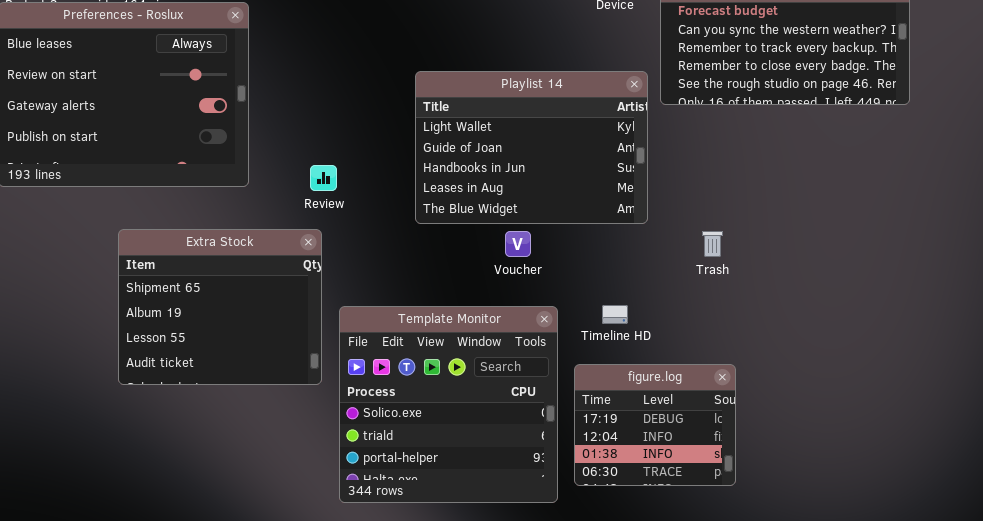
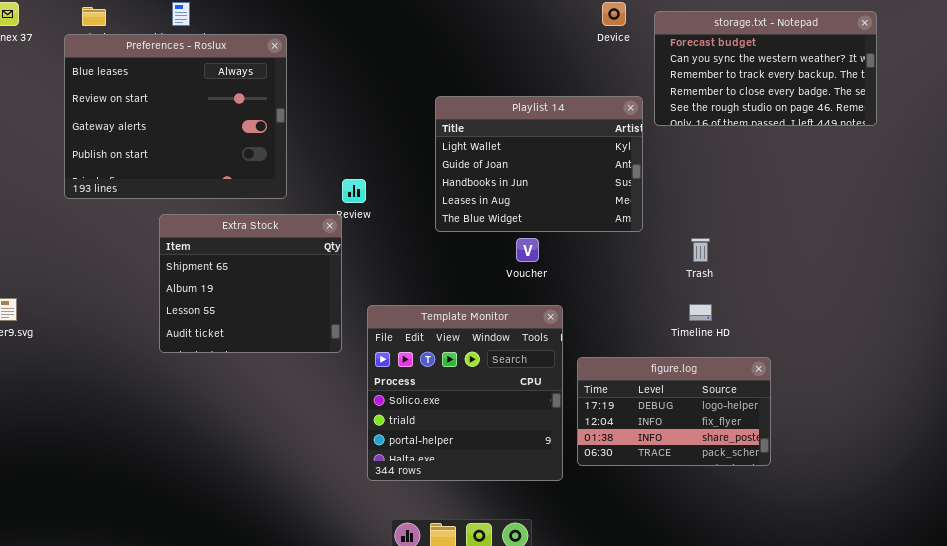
Extra Stock: [118,229,322,385] -> [159,214,342,353], moved
Timeline HD: [602,305,628,324] -> [689,304,712,321], moved
figure.log: [574,364,736,486] -> [577,357,771,466], resized

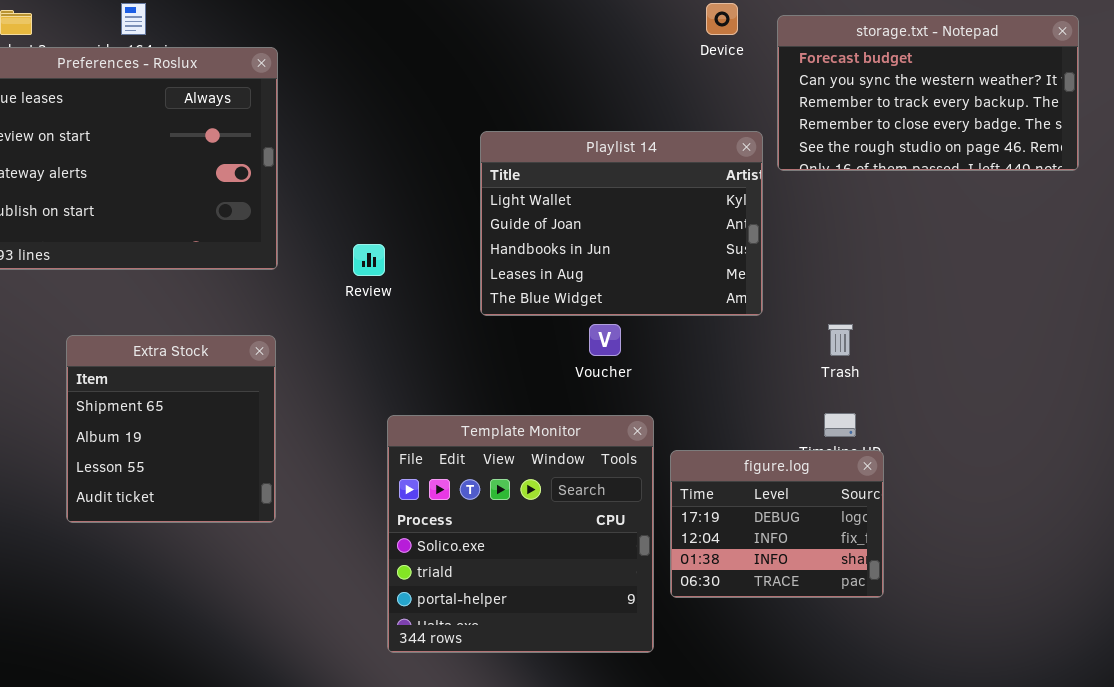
Extra Stock: [159,214,342,353] -> [66,335,276,523], moved, resized
figure.log: [577,357,771,466] -> [670,450,884,598], moved, resized

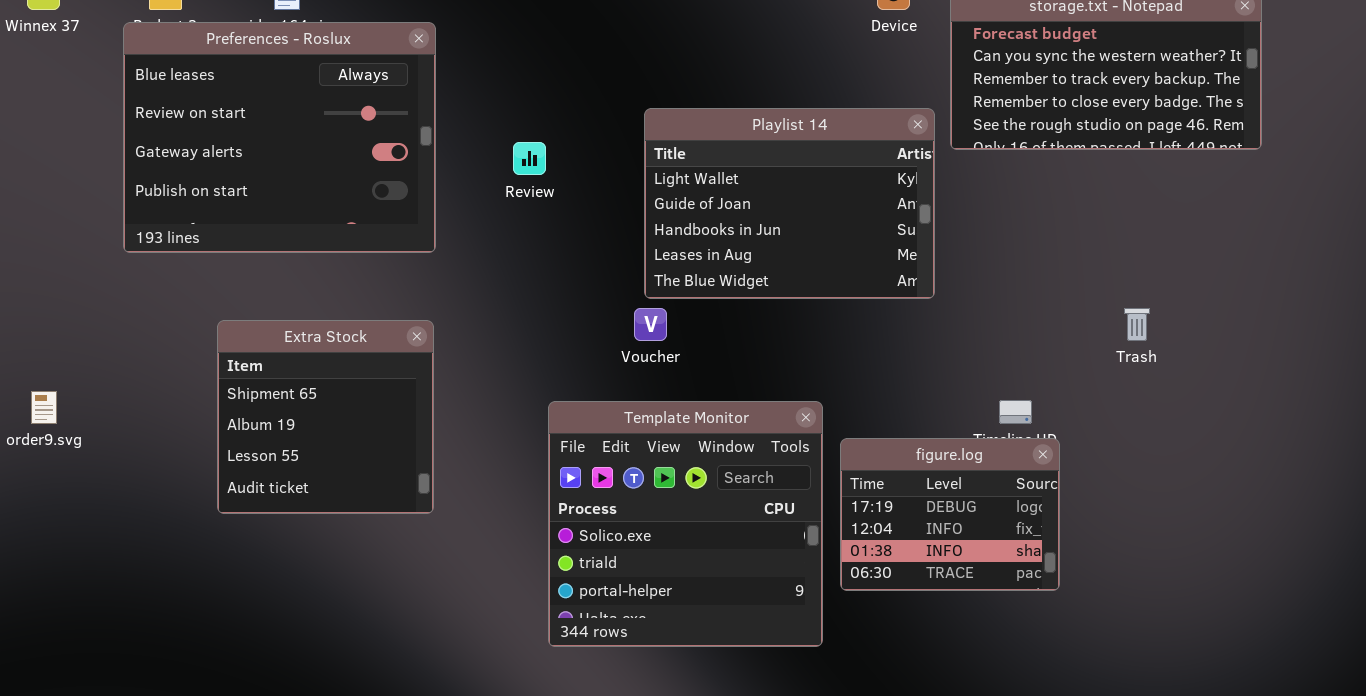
Review: [353,244,385,276] -> [513,142,546,175], moved
Voucher: [589,324,621,356] -> [634,308,667,341], moved
Trash: [828,324,853,356] -> [1124,308,1150,341], moved

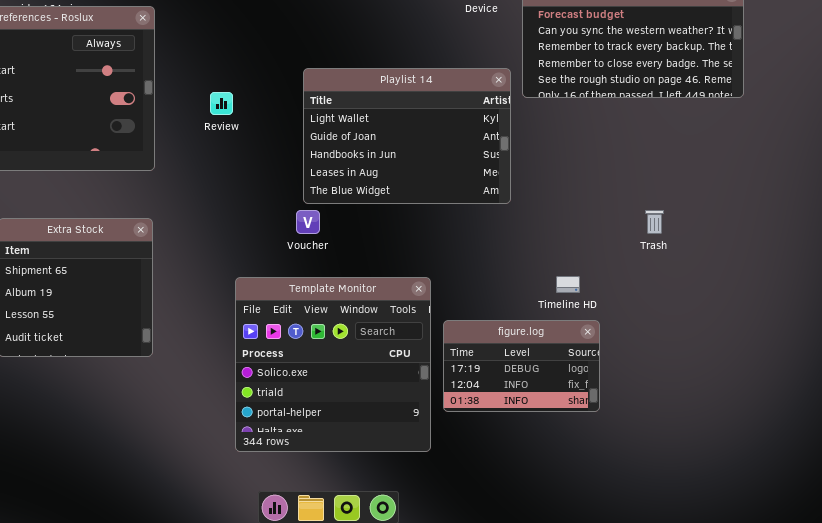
figure.log: [840,438,1060,591] -> [443,320,600,412], resized

